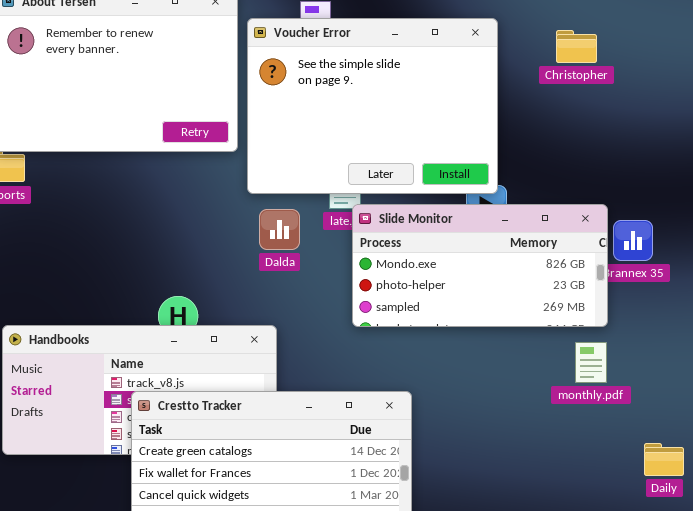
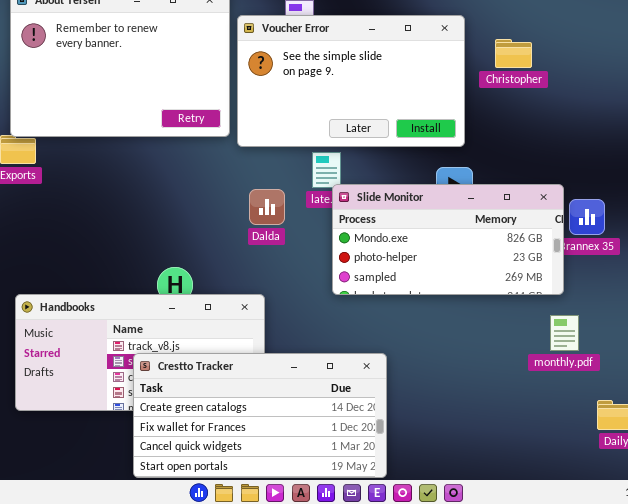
Voucher Error: [247,18,498,194] -> [237,15,465,147], resized
Christopher: [556,30,597,63] -> [495,39,532,68], moved
monthly.pdf: [575,342,607,383] -> [550,315,579,351], moved

